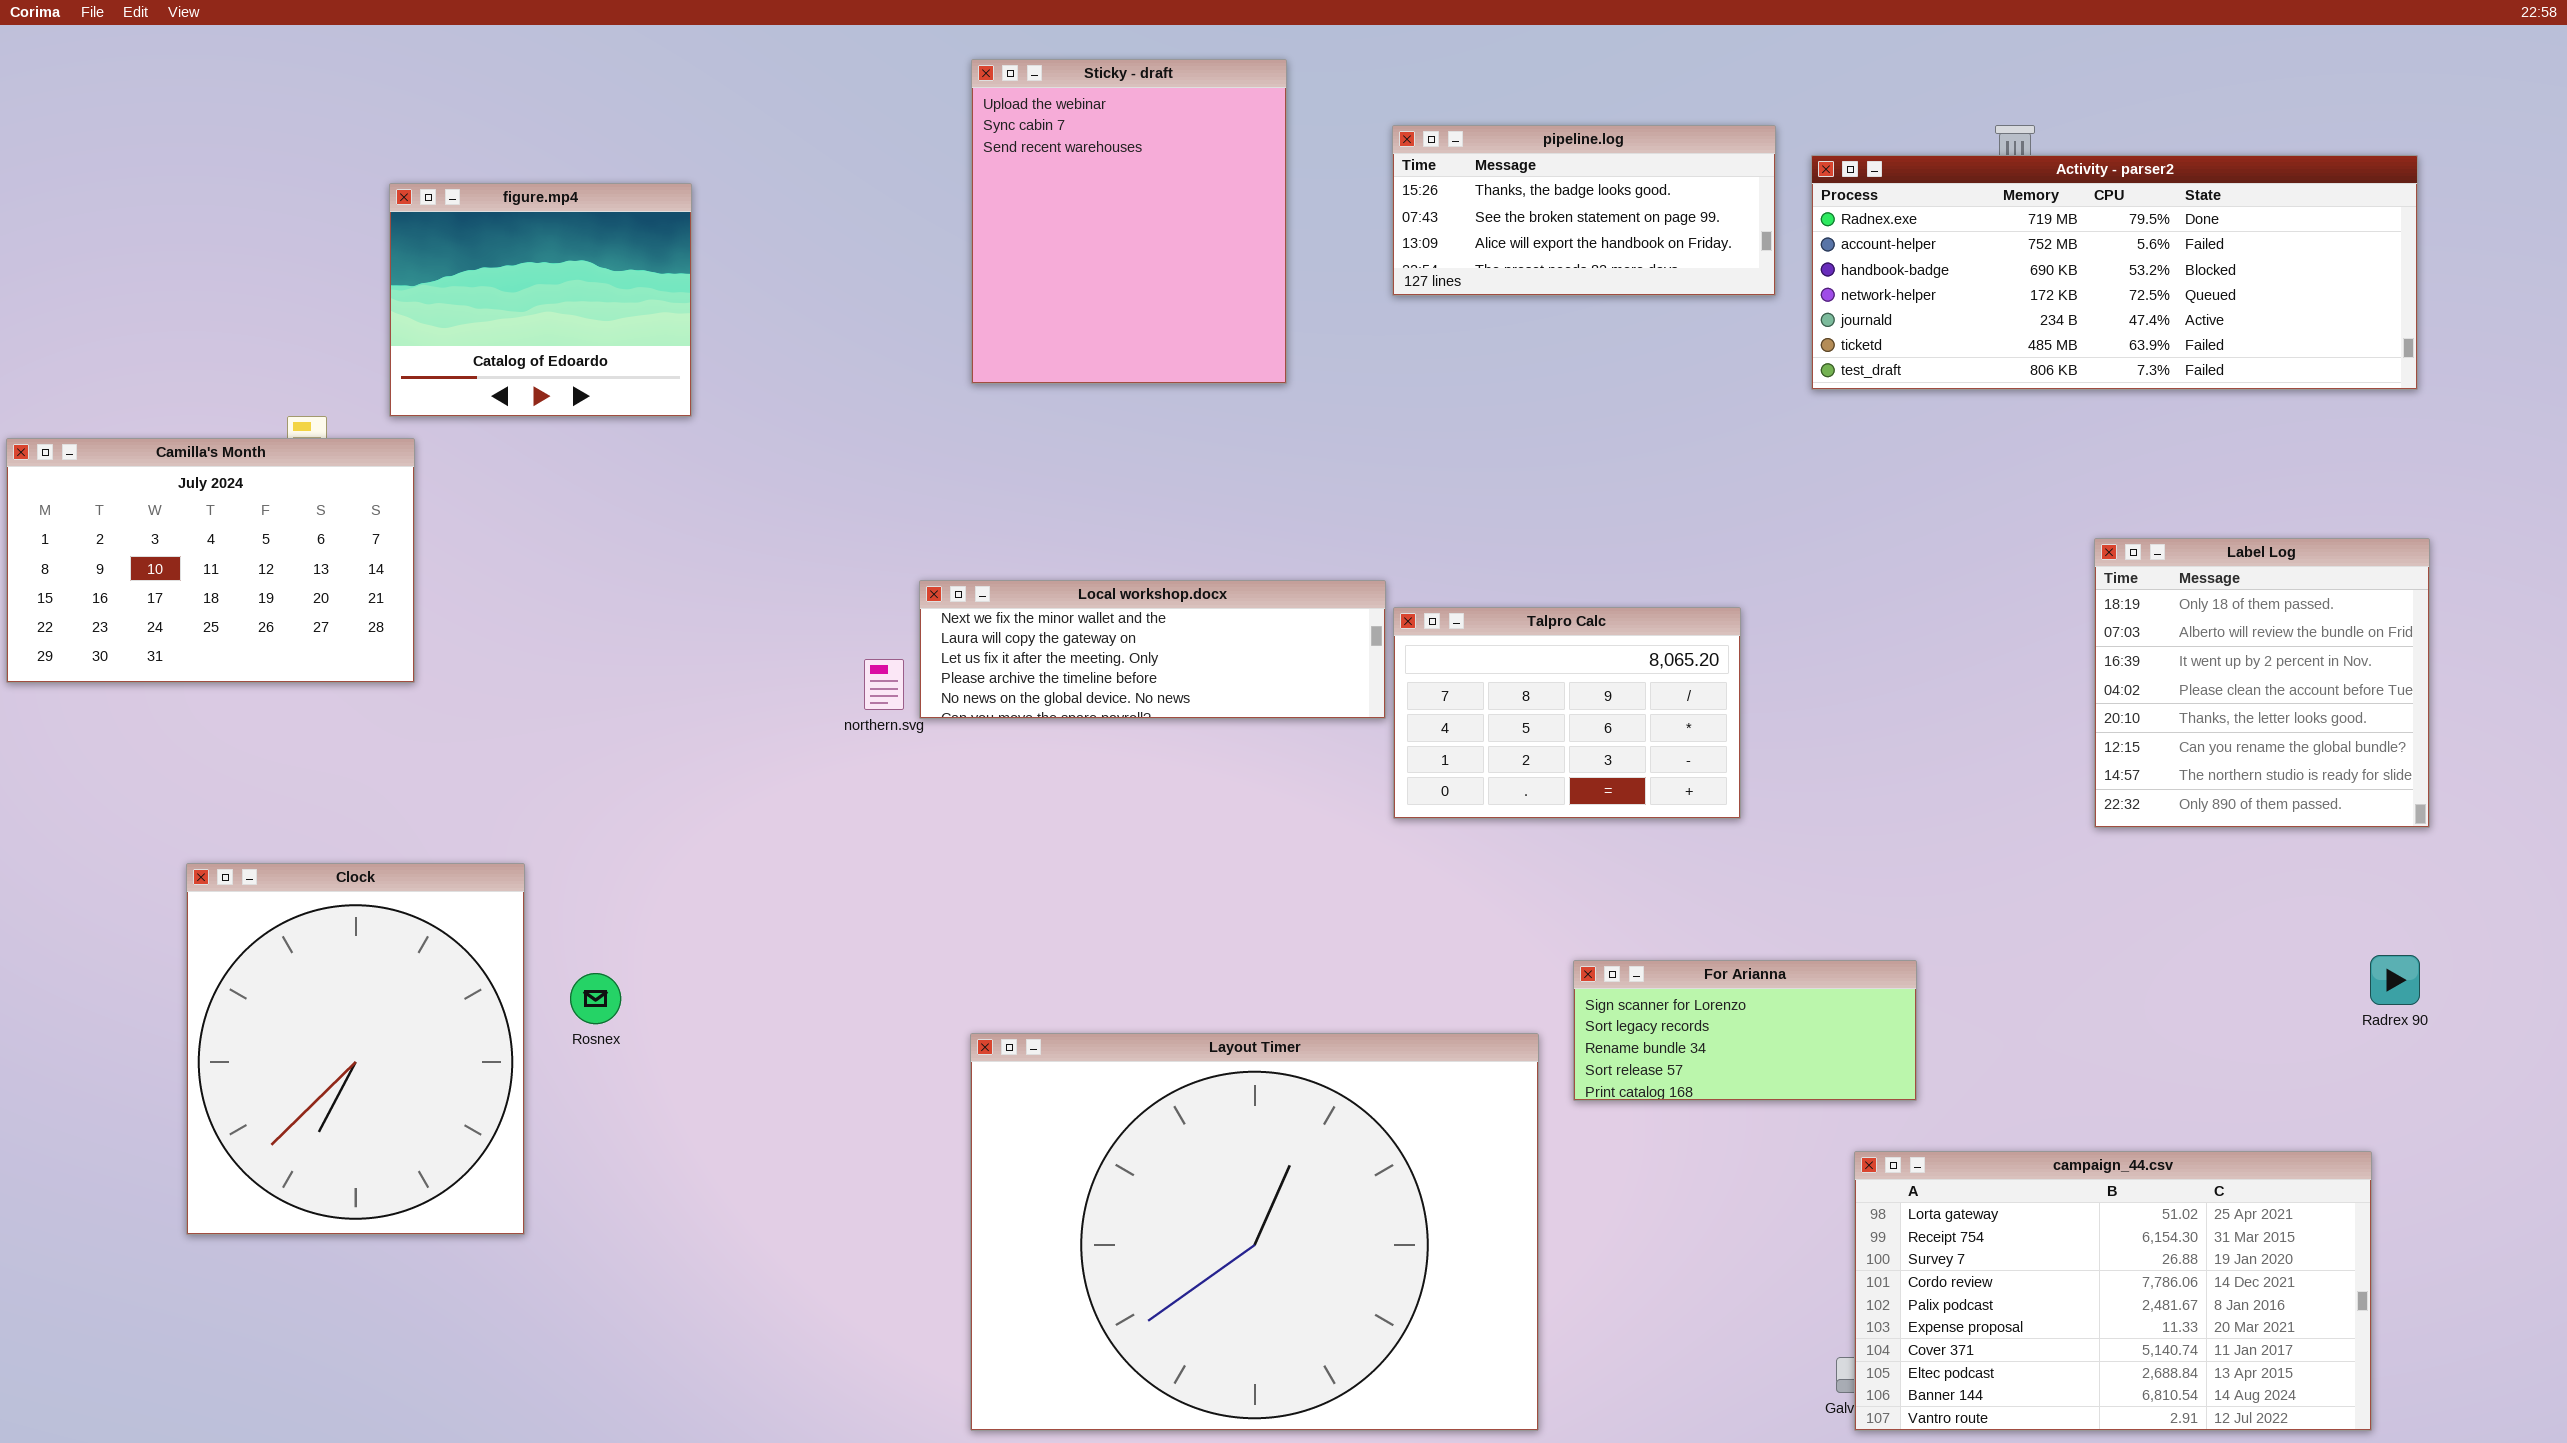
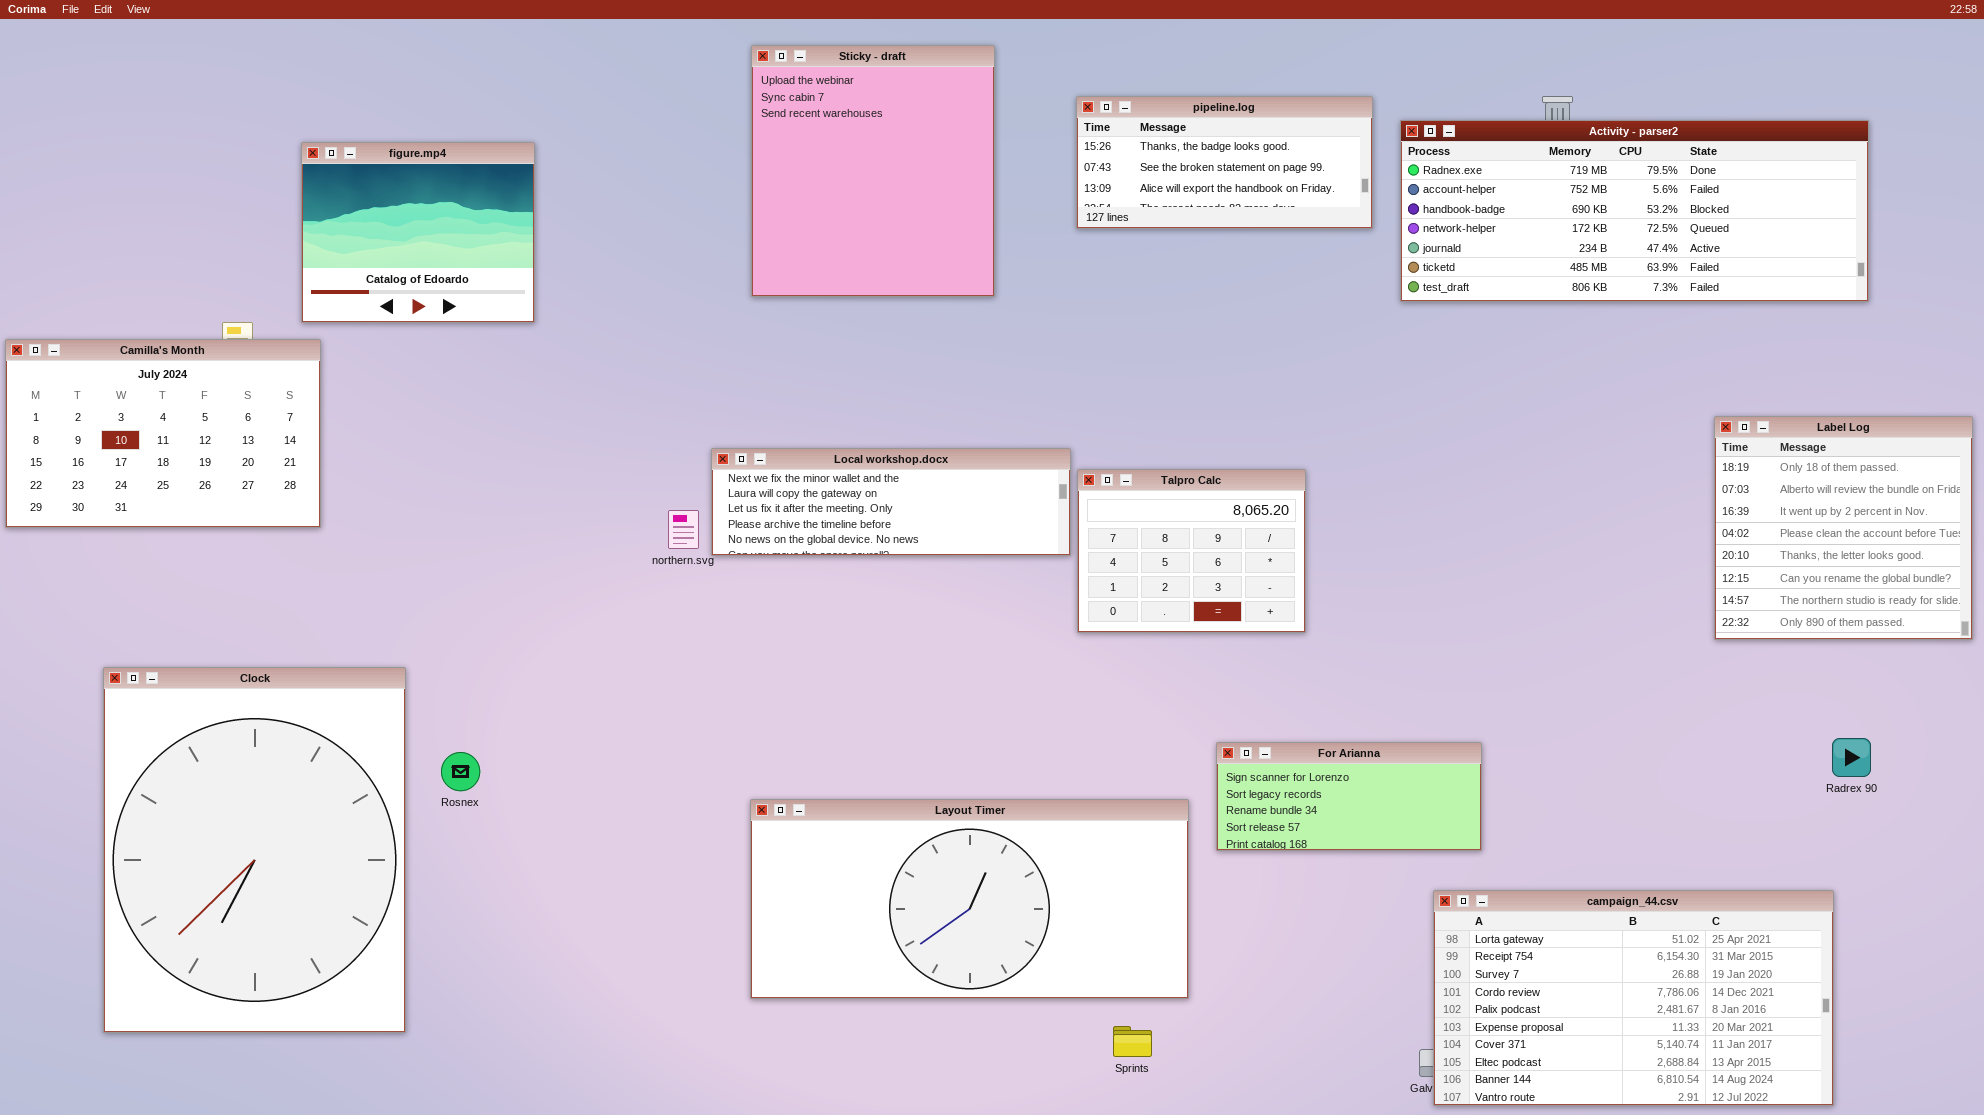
Label Log: [2094,538,2430,828] -> [1714,416,1973,640], moved
Talpro Calc: [1393,607,1741,819] -> [1077,469,1306,633], resized
Clock: [186,863,525,1235] -> [103,667,406,1033], resized
Layout Timer: [970,1033,1539,1431] -> [750,799,1189,999], resized

